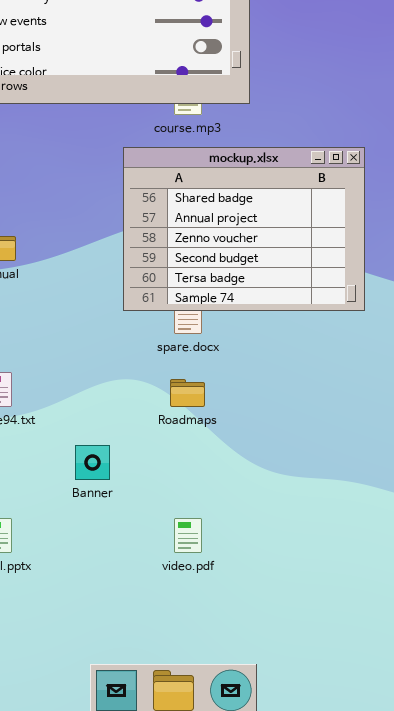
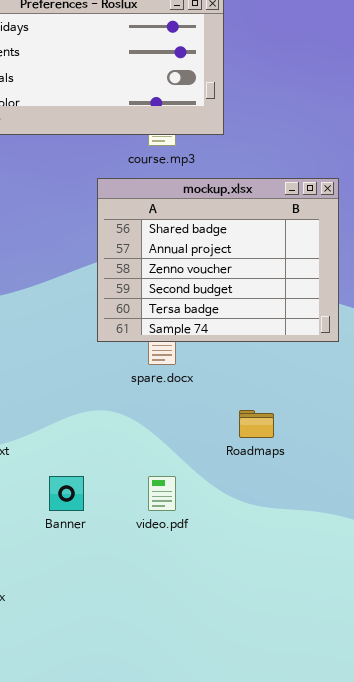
Roadmaps: [170,379,205,407] -> [239,410,274,438], moved
video.pdf: [174,518,202,553] -> [148,476,176,511], moved

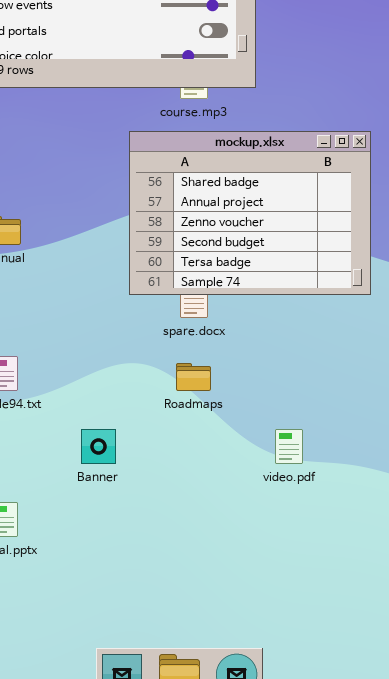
Roadmaps: [239,410,274,438] -> [176,363,211,391], moved
video.pdf: [148,476,176,511] -> [275,429,303,464], moved

